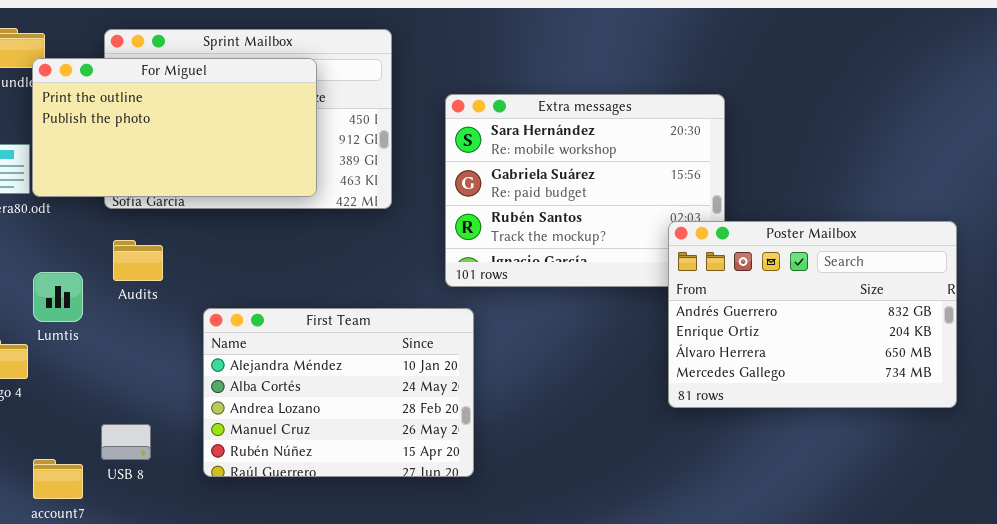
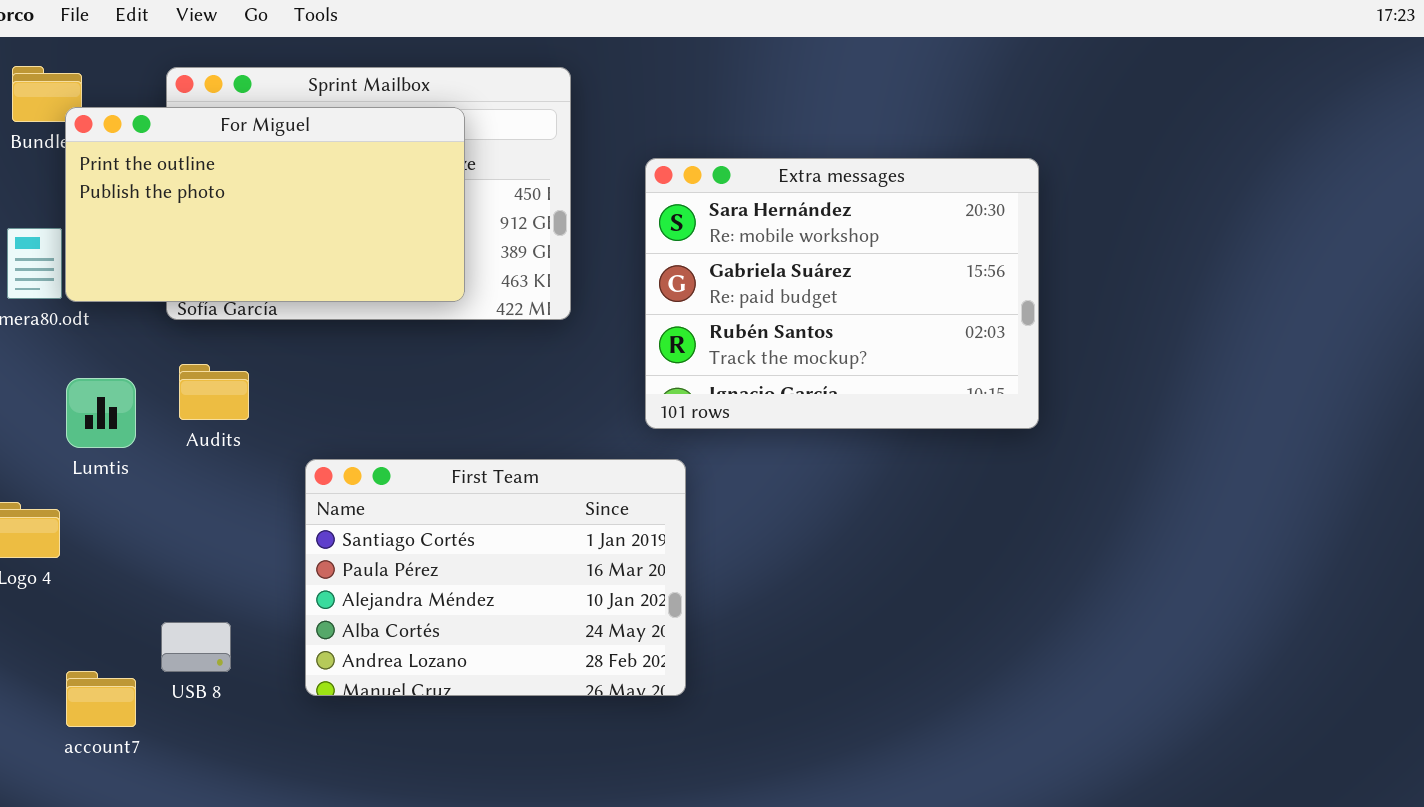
Poster Mailbox: [668,221,957,408] -> none, closed
Lumtis: [33,272,83,322] -> [66,378,136,448], moved
First Team: [203,308,474,477] -> [305,459,686,696], scrolled up 2 rows

